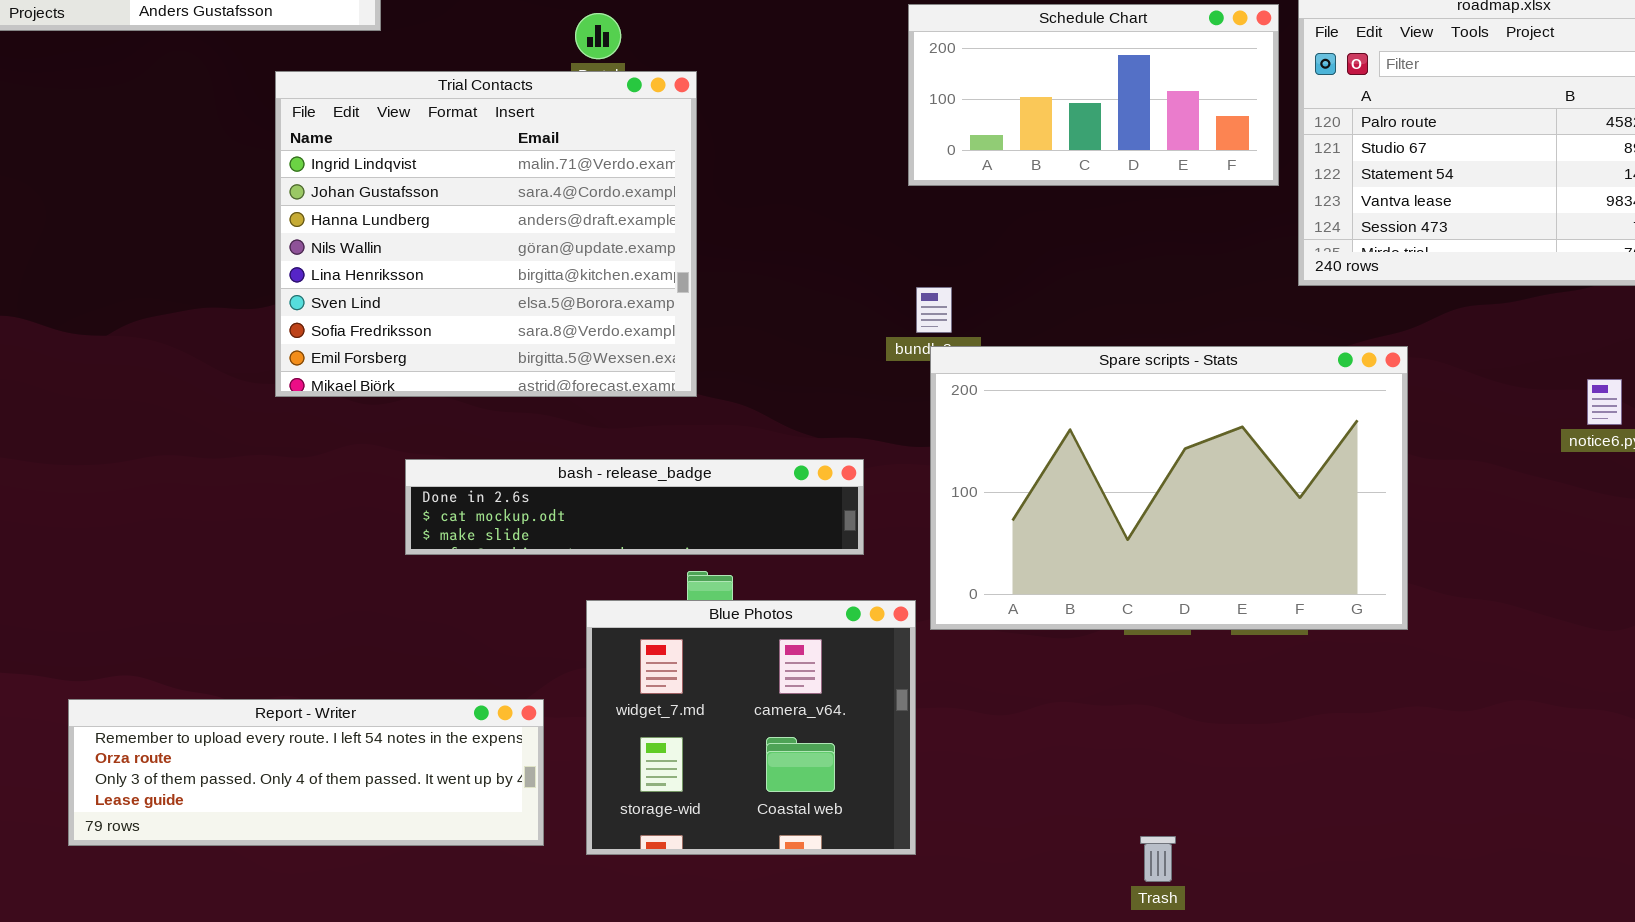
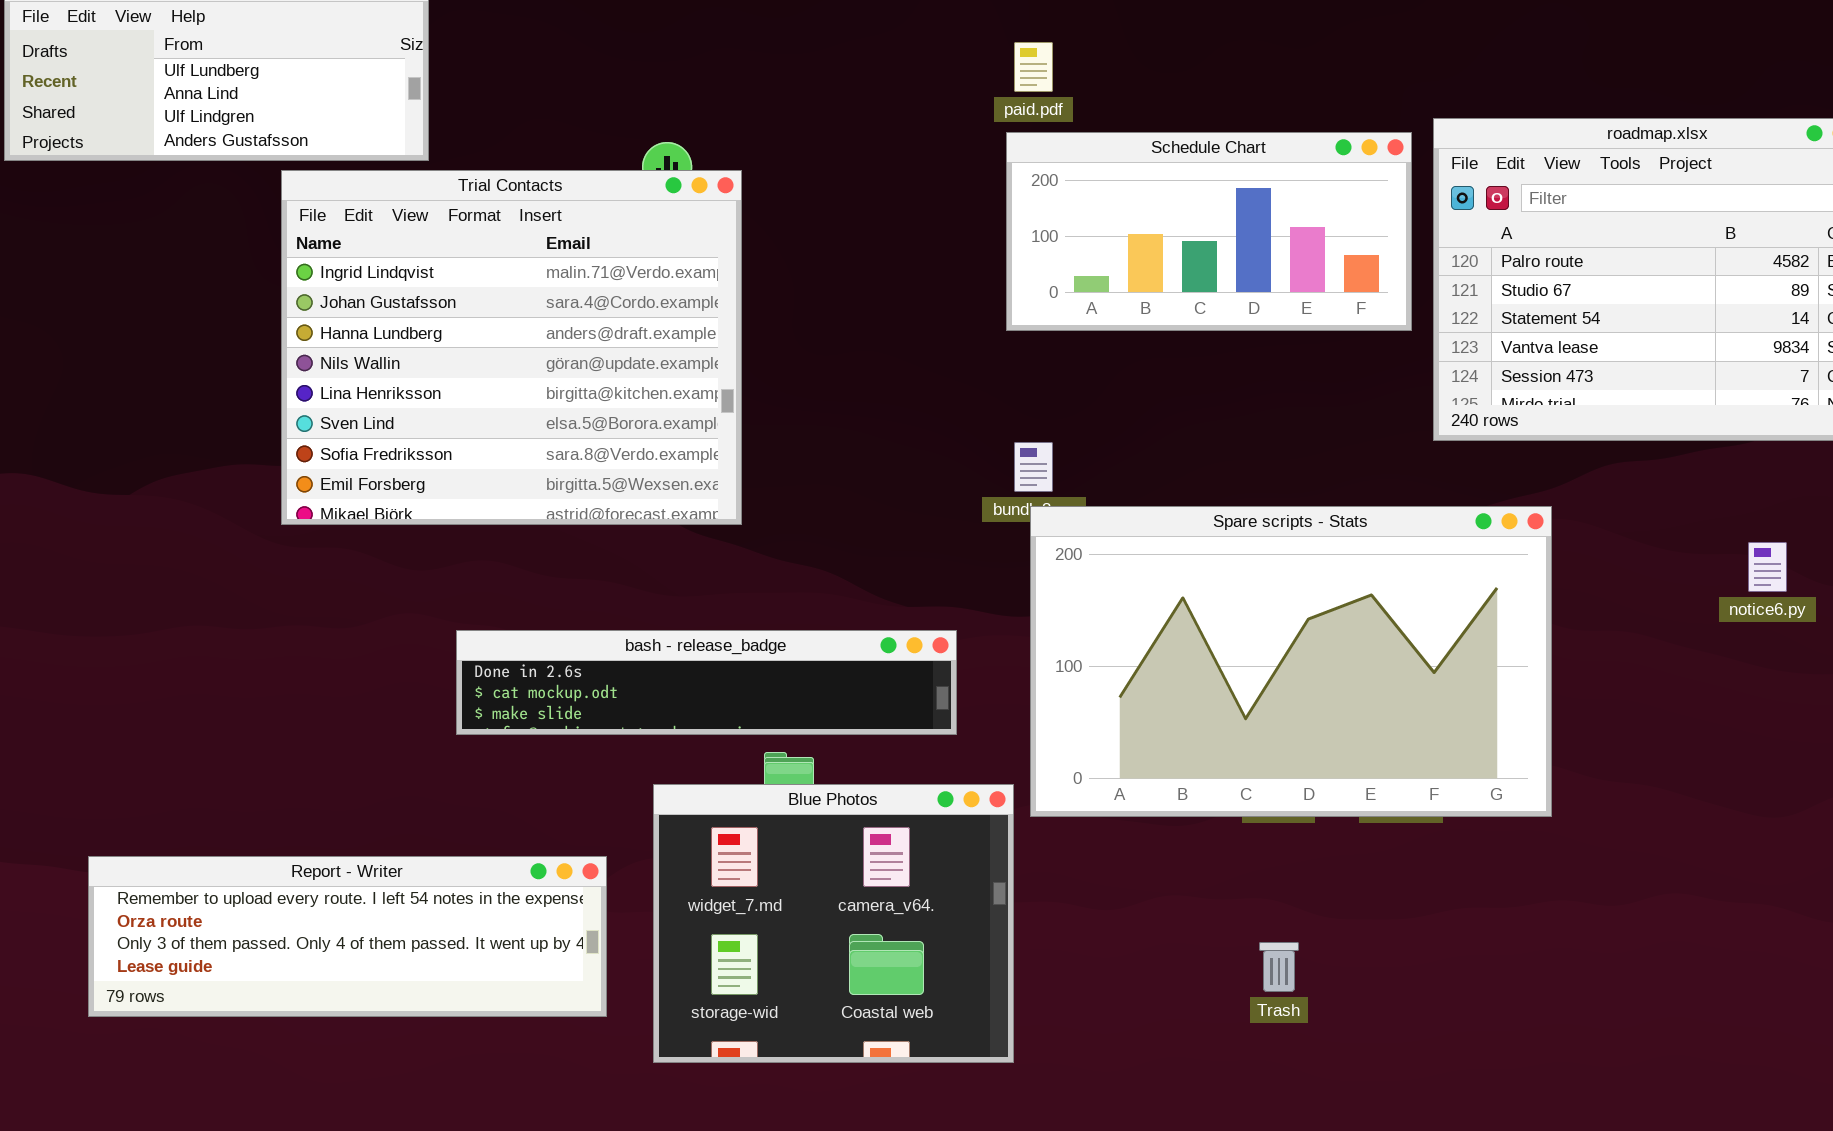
Trial Contacts: [275,71,697,397] -> [281,170,742,525], moved
Report - Writer: [68,699,544,846] -> [88,856,607,1017], moved
Trash: [1140,836,1176,882] -> [1259,942,1299,992], moved

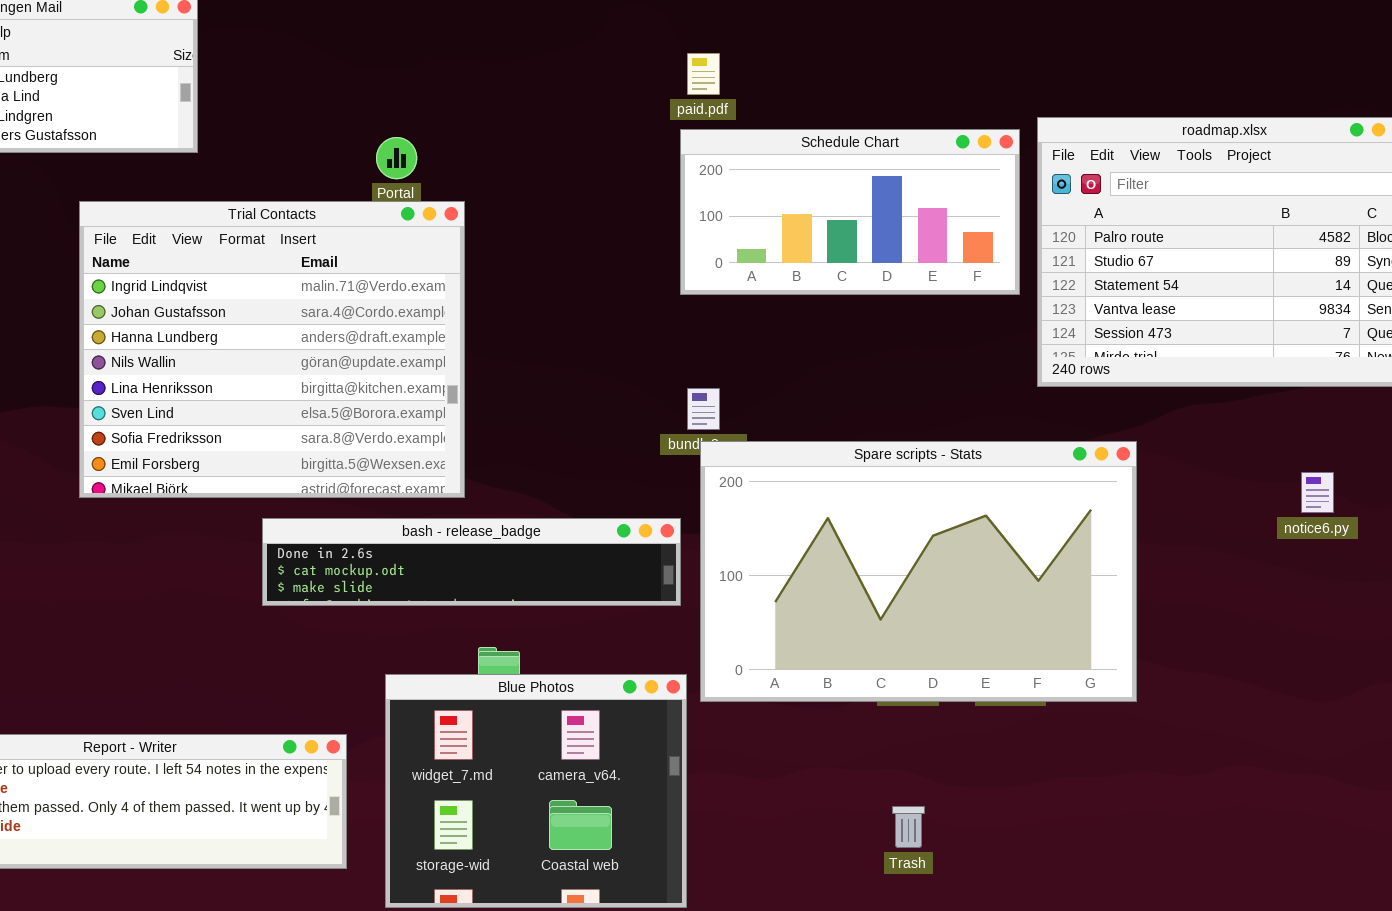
Trial Contacts: [281,170,742,525] -> [79,201,465,498], moved
bash - release_badge: [456,630,957,735] -> [262,518,681,606], moved

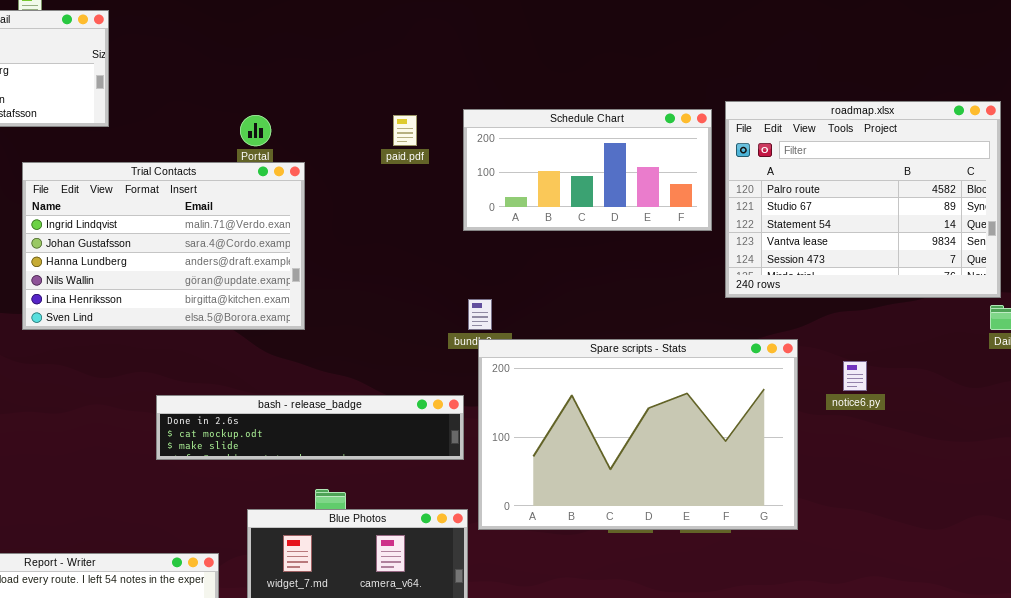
paid.pdf: [687,53,720,95] -> [393,115,417,146], moved
Trial Contacts: [79,201,465,498] -> [22,162,305,330], resized
notice6.py: [1301,472,1334,513] -> [843,361,867,391], moved

